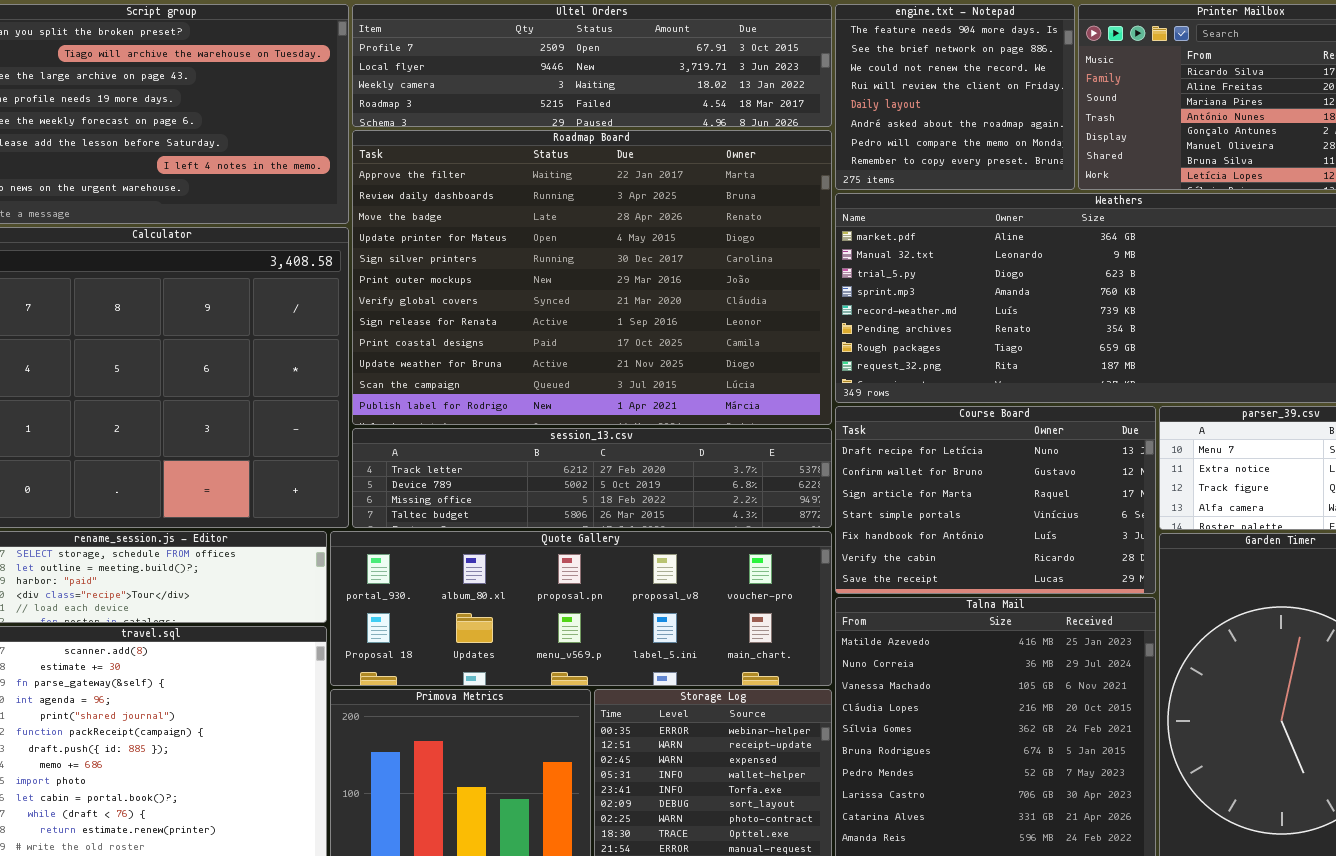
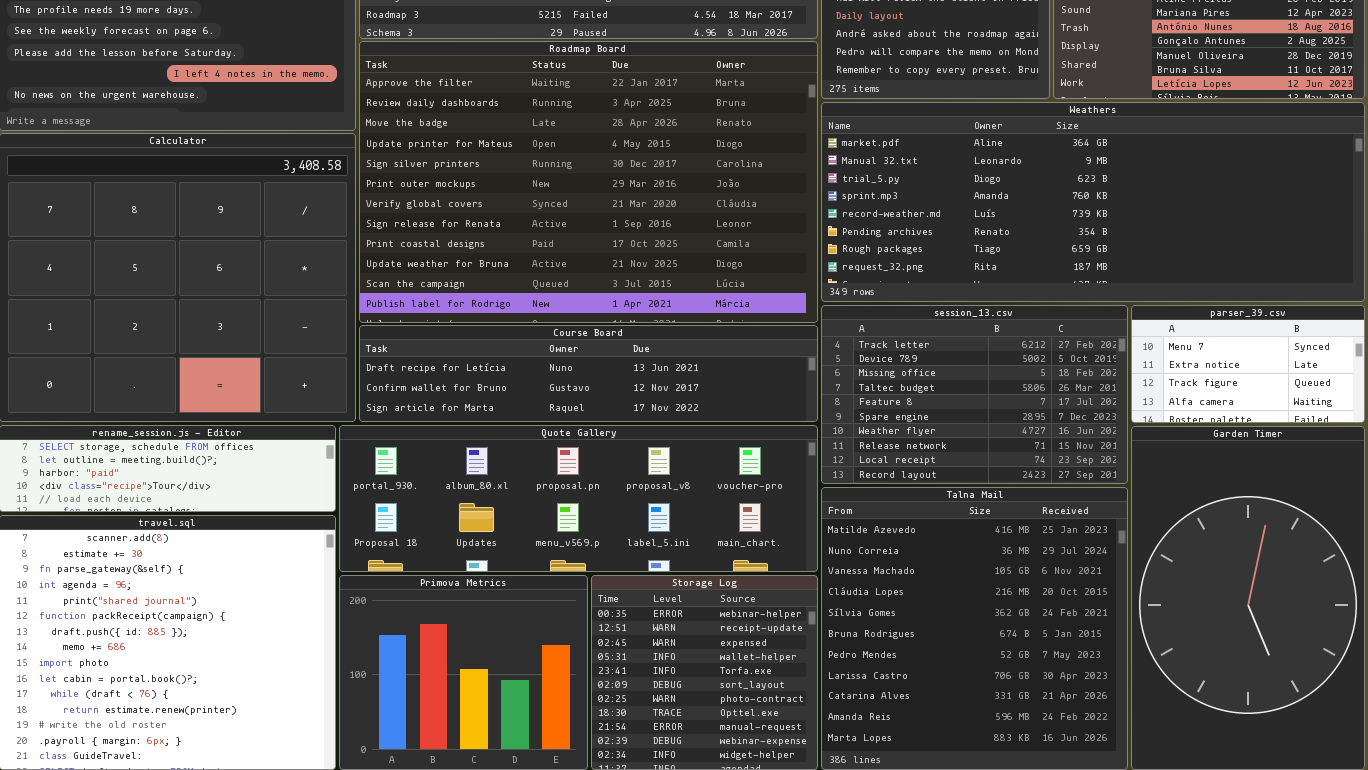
Course Board: [835,406,1156,594] -> [359,325,818,422], moved, resized
session_13.csv: [352,428,832,528] -> [821,305,1128,484], moved, resized

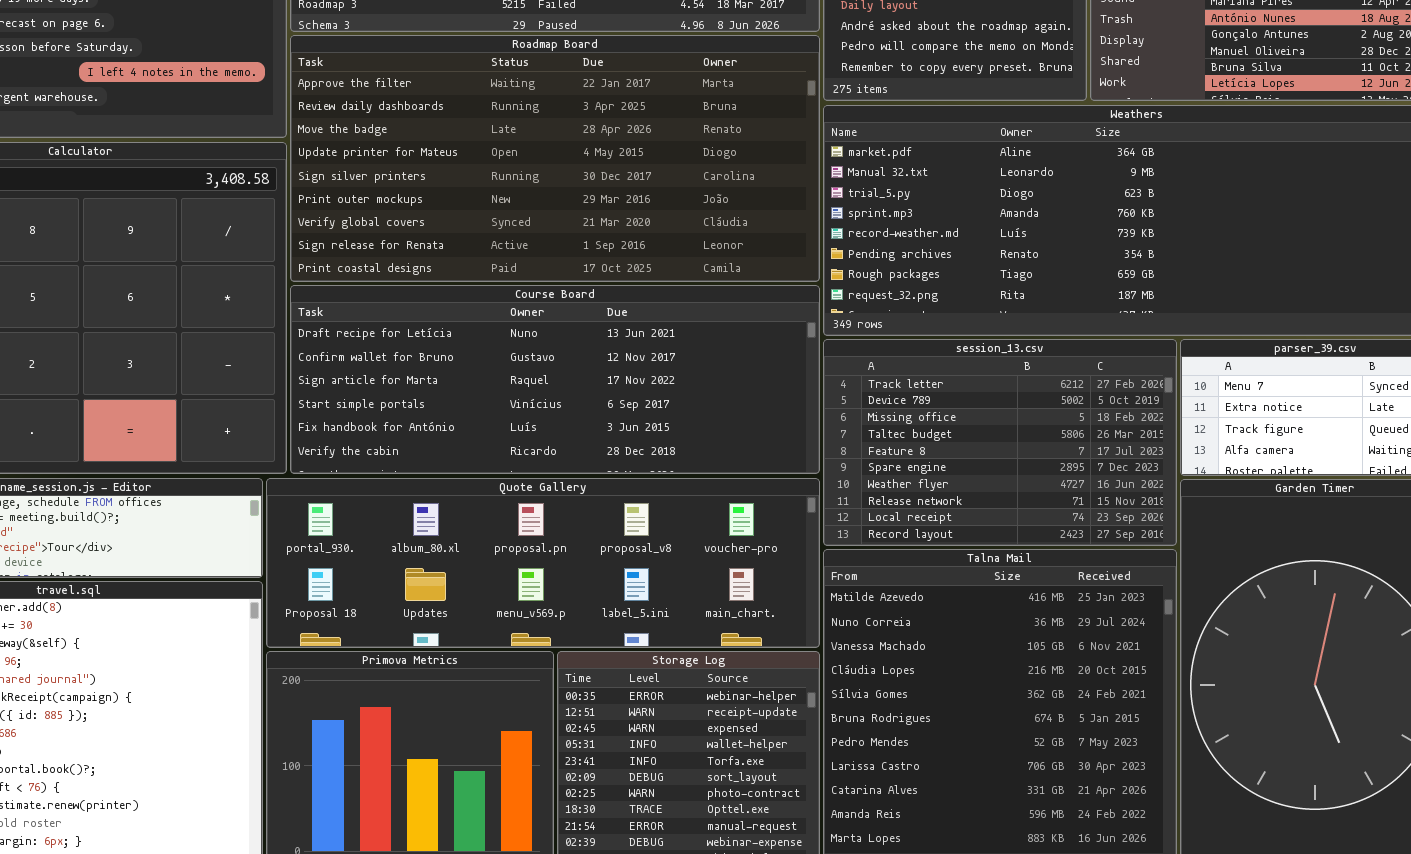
Roadmap Board: [359,41,818,323] -> [290,35,820,282], resized
Course Board: [359,325,818,422] -> [290,285,820,474], resized

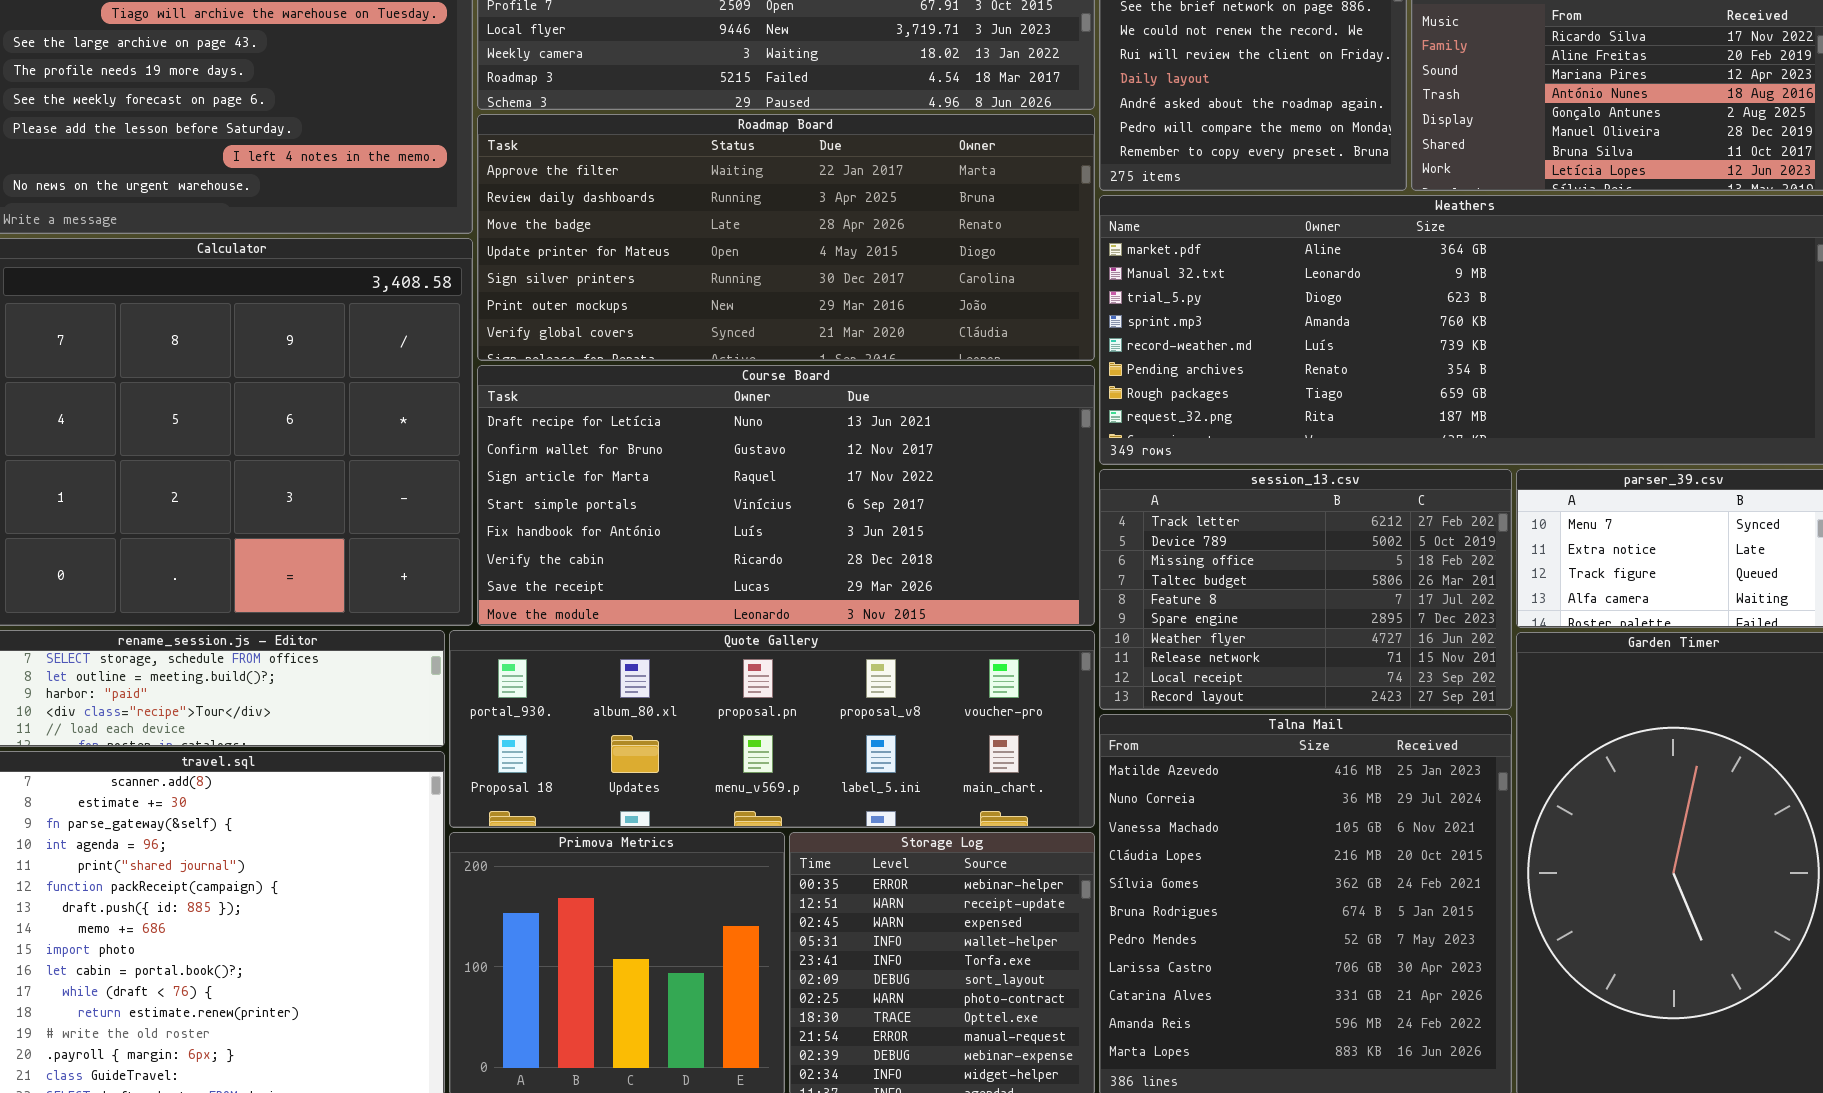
Roadmap Board: [290,35,820,282] -> [477,114,1095,361], resized
Course Board: [290,285,820,474] -> [477,365,1095,626], resized

